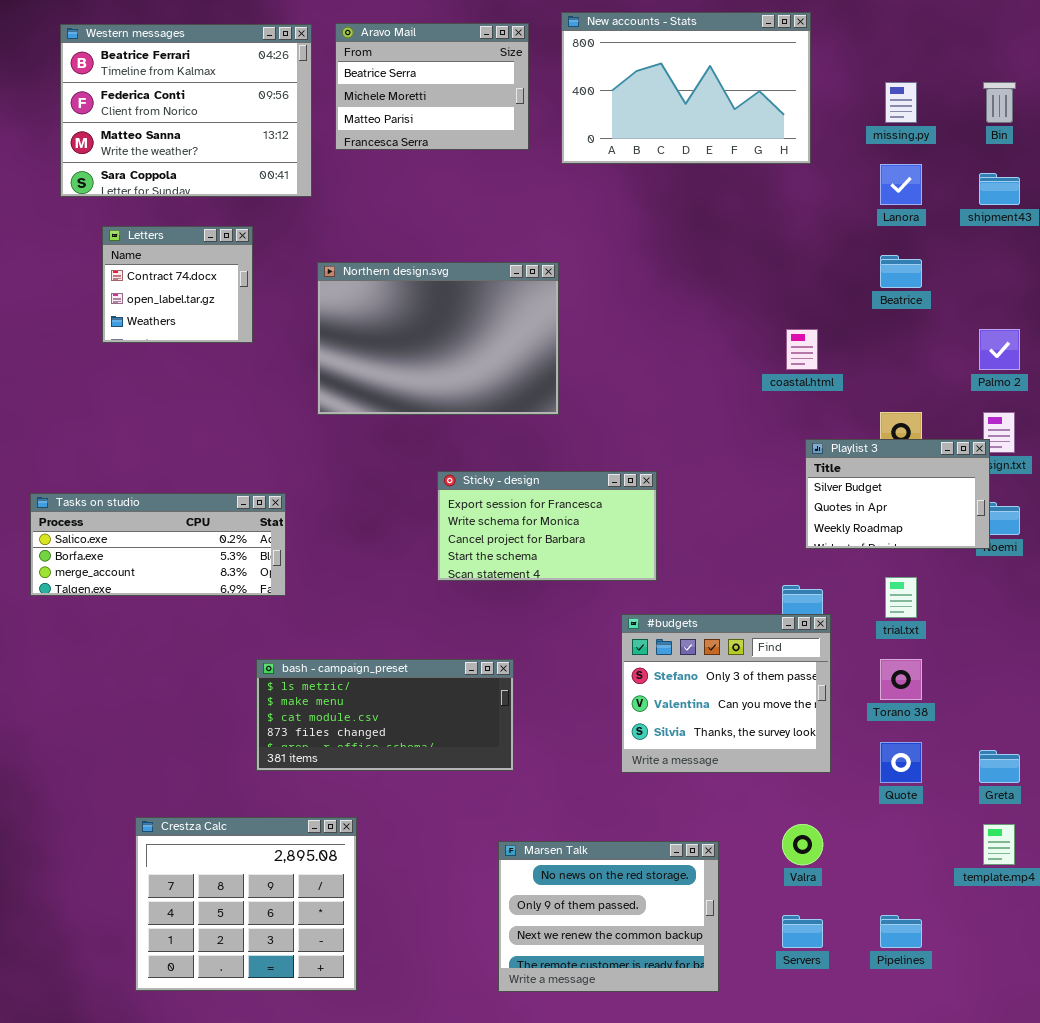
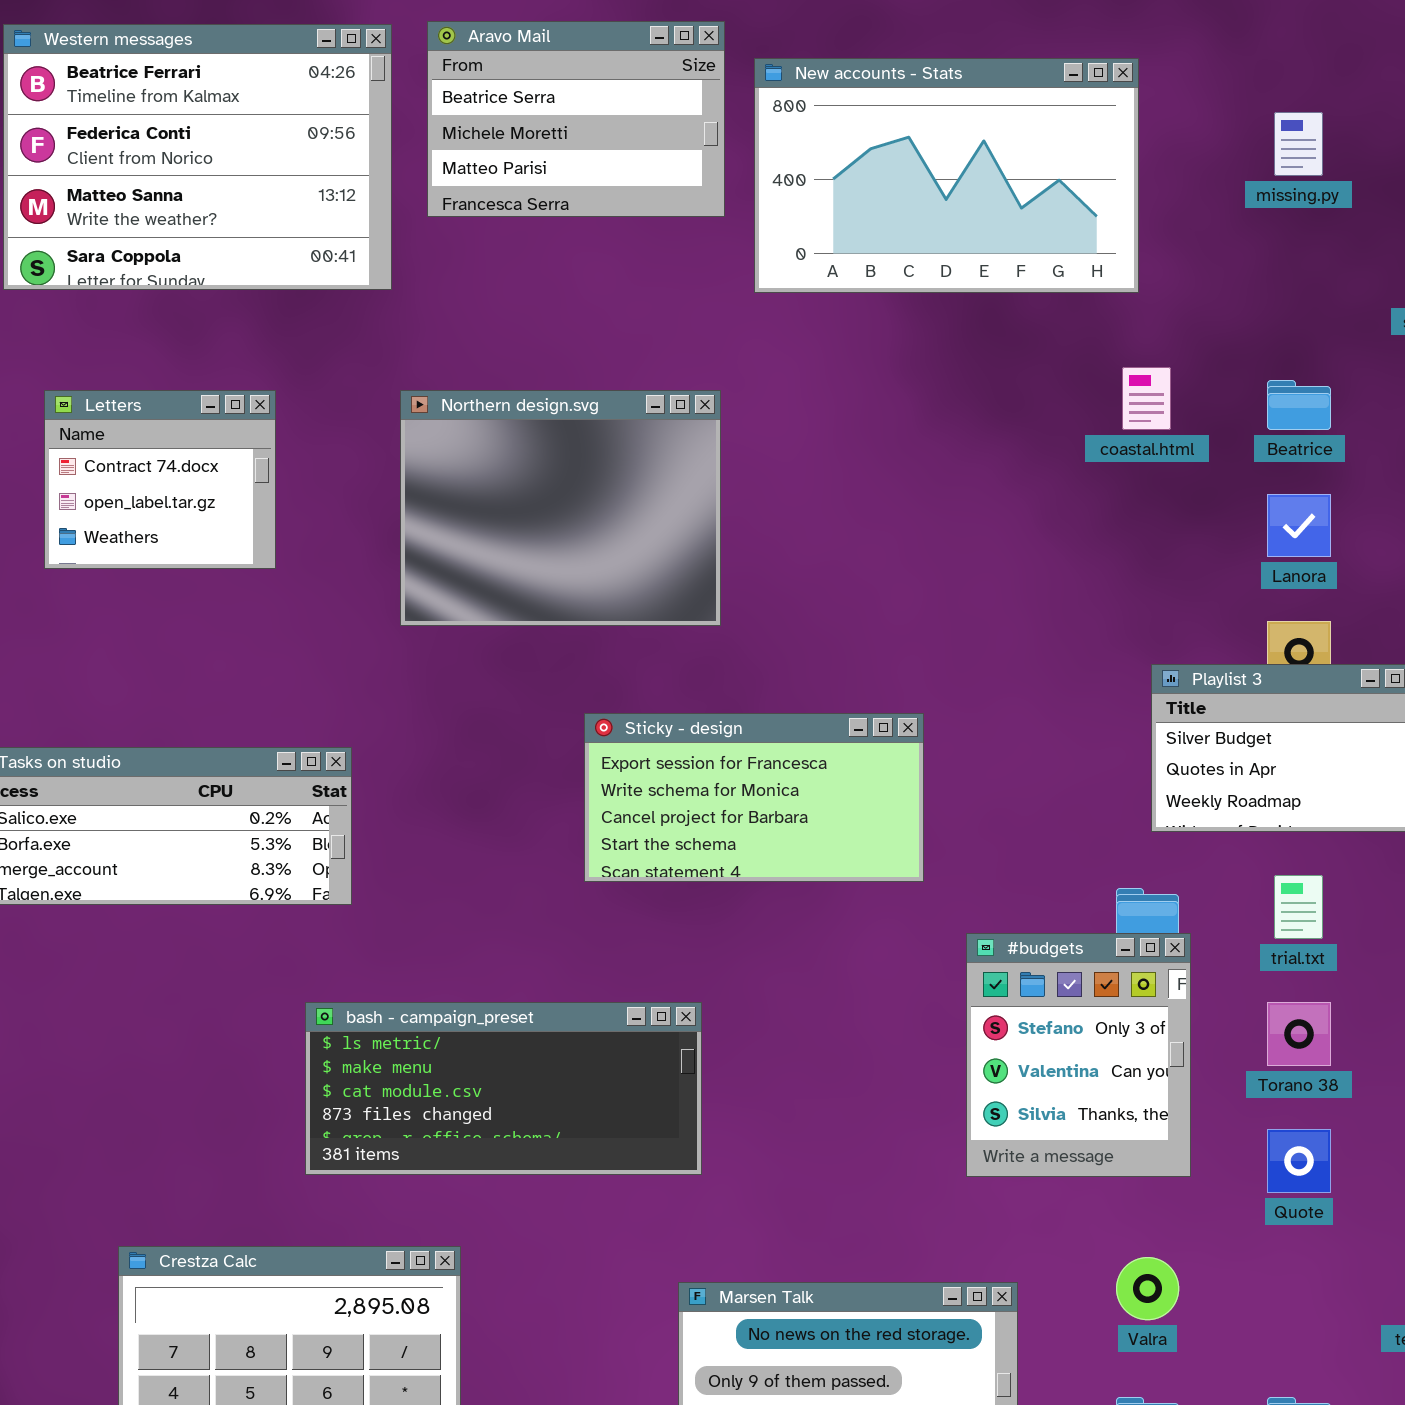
New accounts - Stats: [561,12,811,164] -> [754,58,1139,293], moved
Lanora: [880,164,922,205] -> [1267,494,1331,557], moved
Letters: [102,226,253,343] -> [44,390,276,569], moved
Northern design.svg: [317,262,559,415] -> [400,390,721,626], resized
coastal.html: [786,329,818,370] -> [1122,367,1171,430], moved
#budgets: [621,614,831,773] -> [966,933,1191,1177], resized

